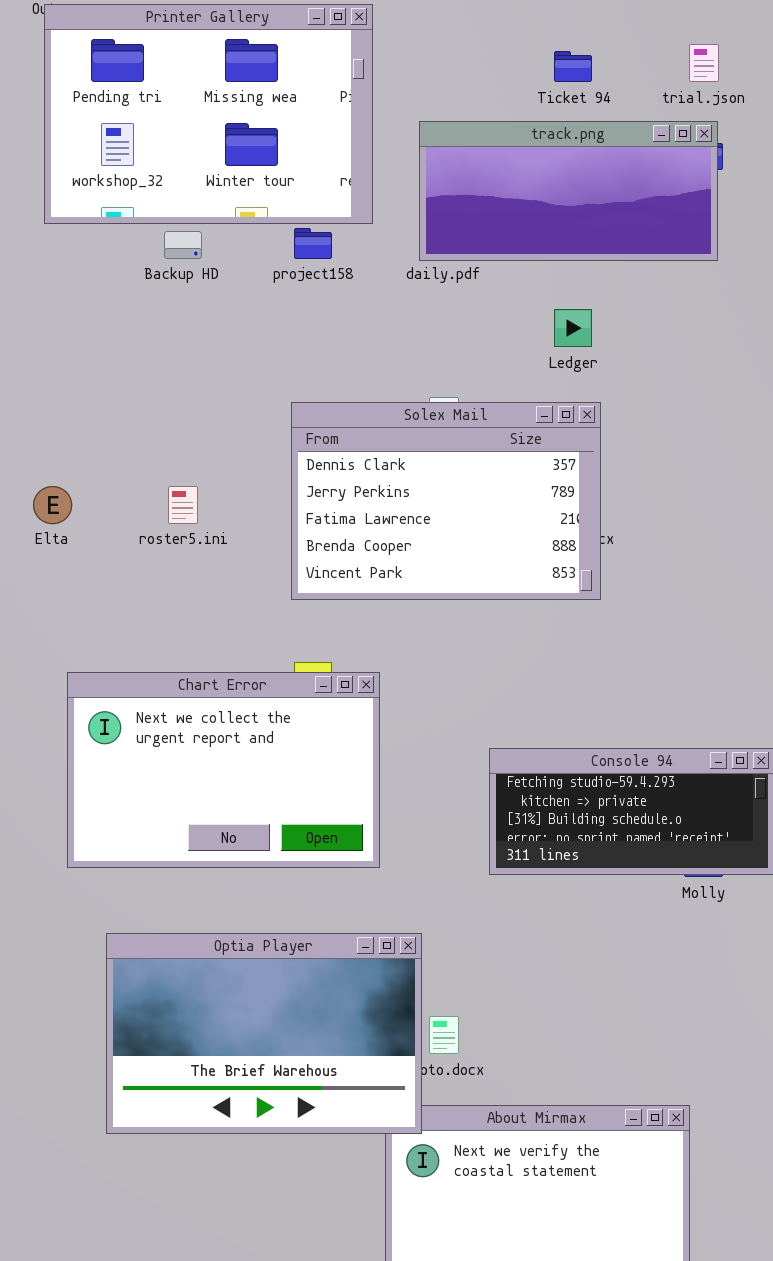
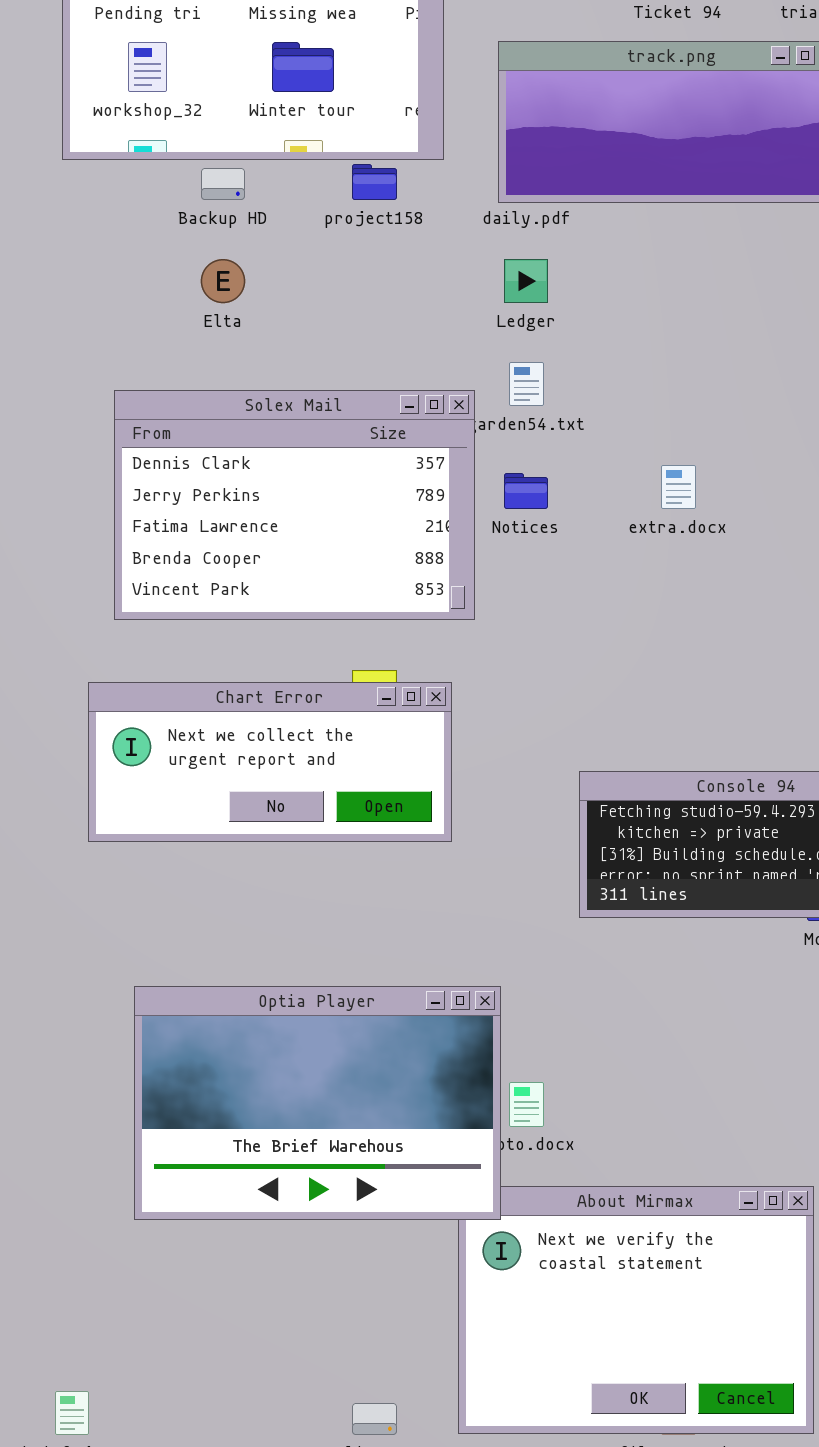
Ledger: [554,309,592,347] -> [504,259,548,303], moved
Solex Mail: [291,402,601,600] -> [114,390,475,620], moved
Elta: [33,486,72,524] -> [201,259,245,303], moved
Chart Error: [67,672,380,868] -> [88,682,452,842], resized

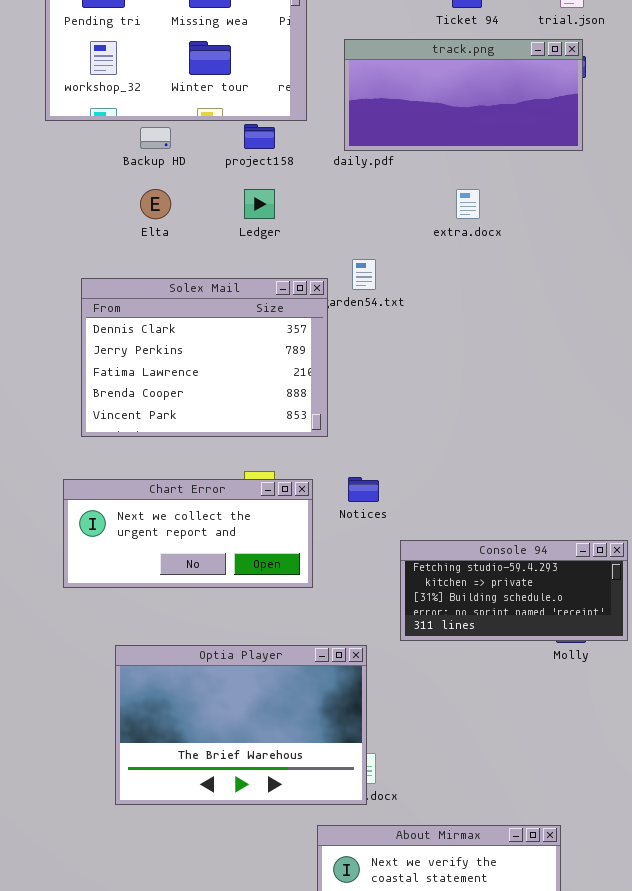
Ledger: [504,259,548,303] -> [244,189,275,219], moved
extra.docx: [661,465,696,509] -> [456,189,480,219], moved
Notices: [504,473,548,509] -> [348,477,379,502], moved
Optia Player: [134,986,501,1220] -> [115,645,367,805], moved

